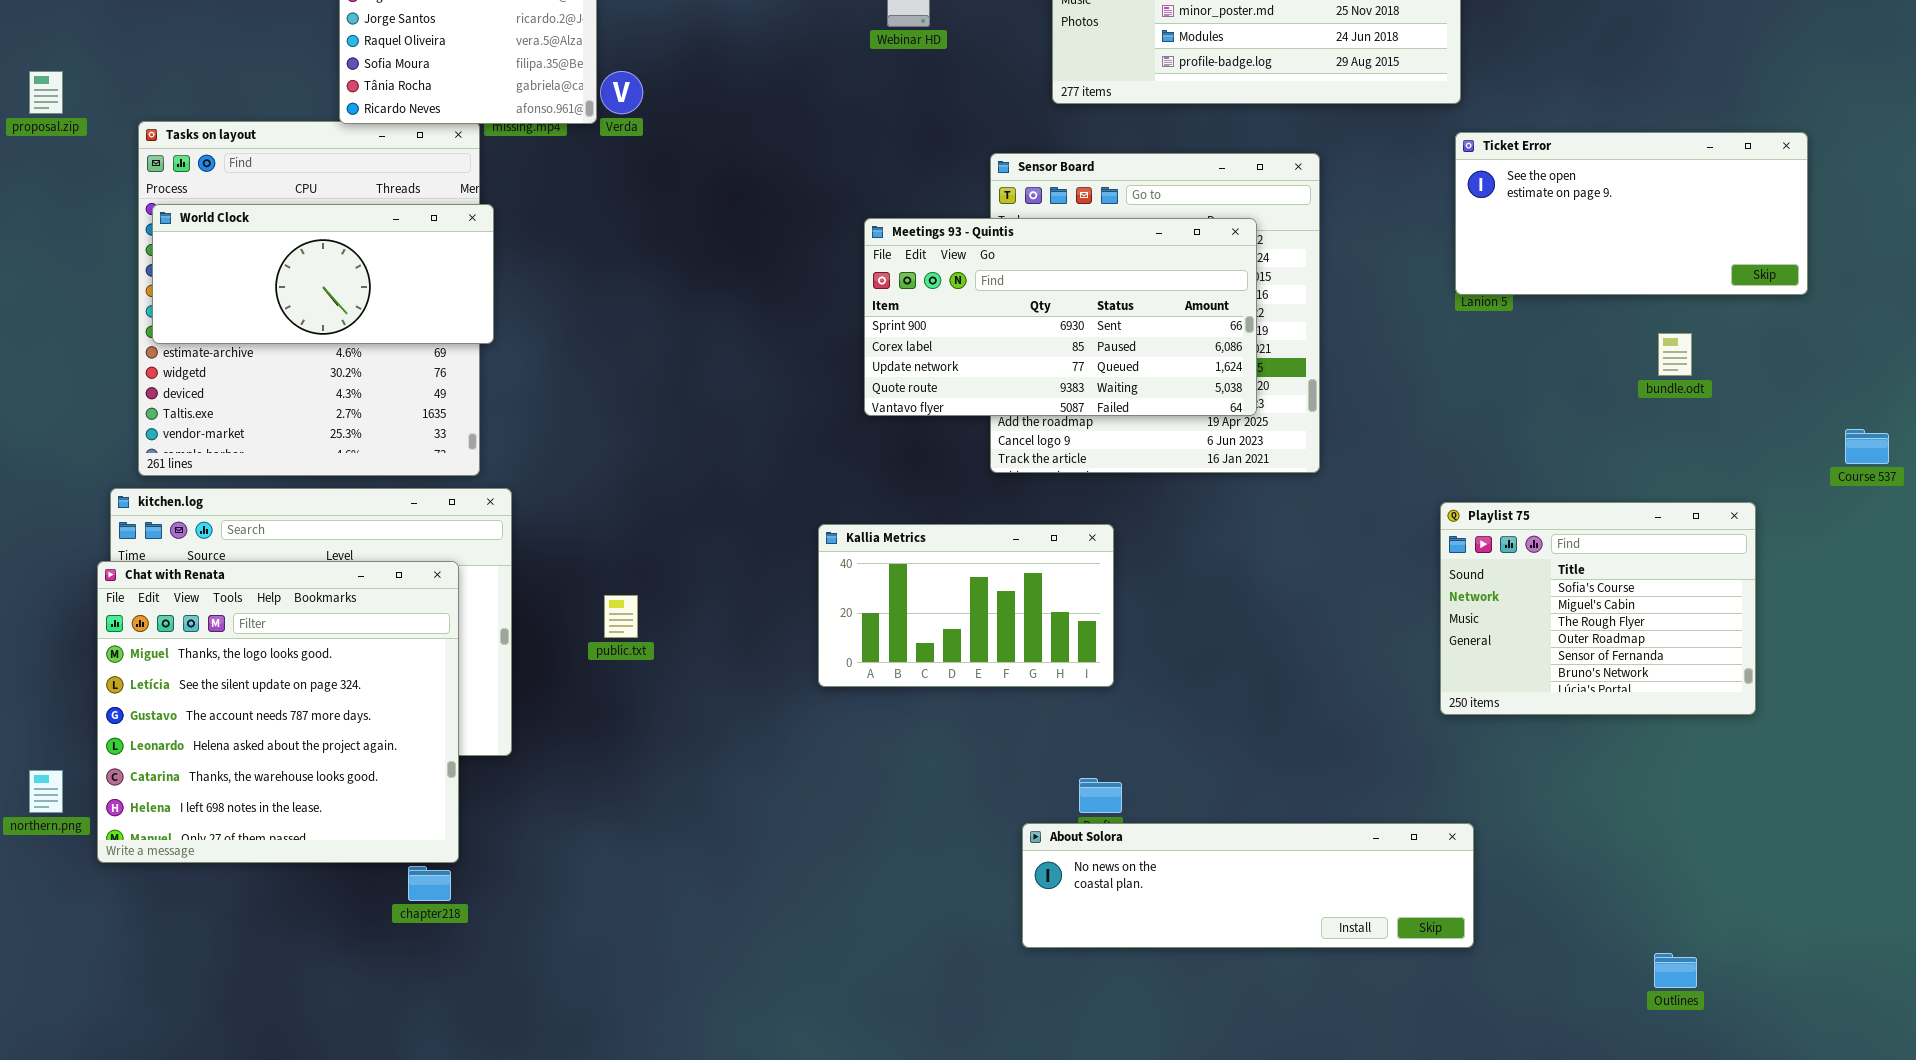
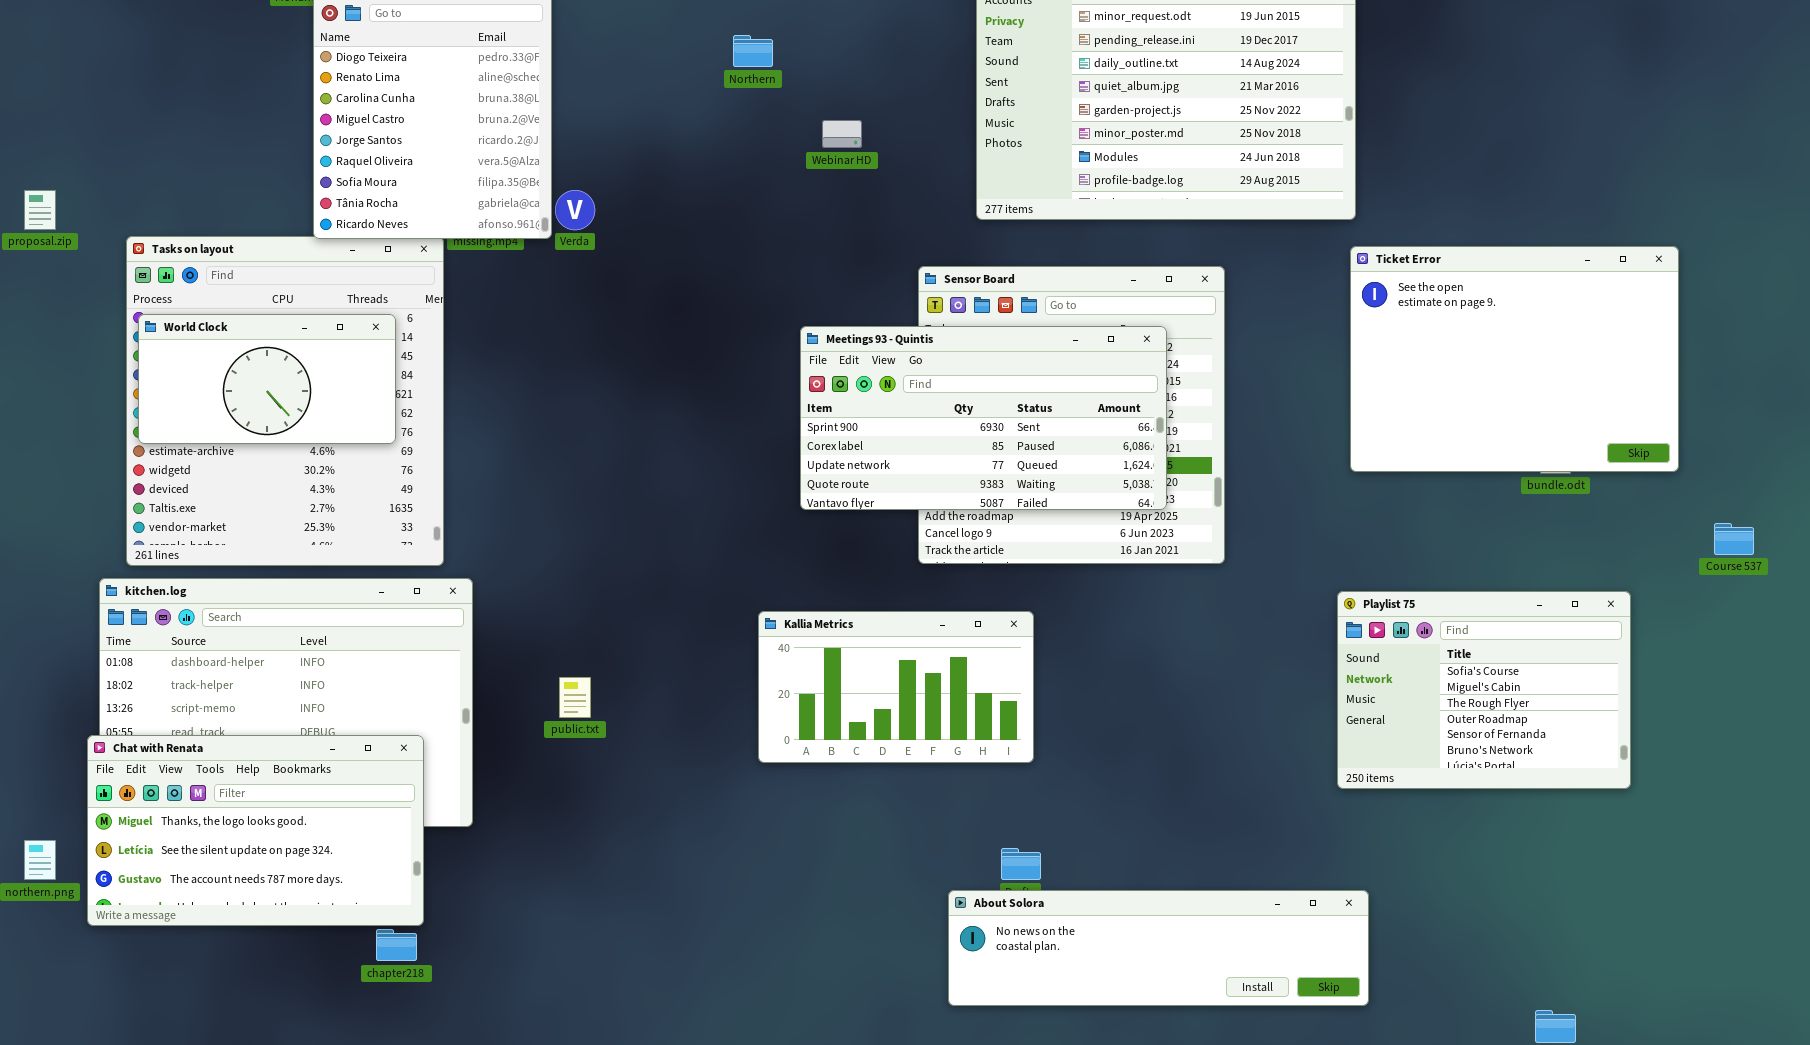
Ticket Error: [1455,132,1808,295] -> [1350,246,1679,472], resized
World Clock: [152,204,494,344] -> [138,314,396,444], resized
Chat with Renata: [97,561,459,863] -> [87,735,424,926], resized

